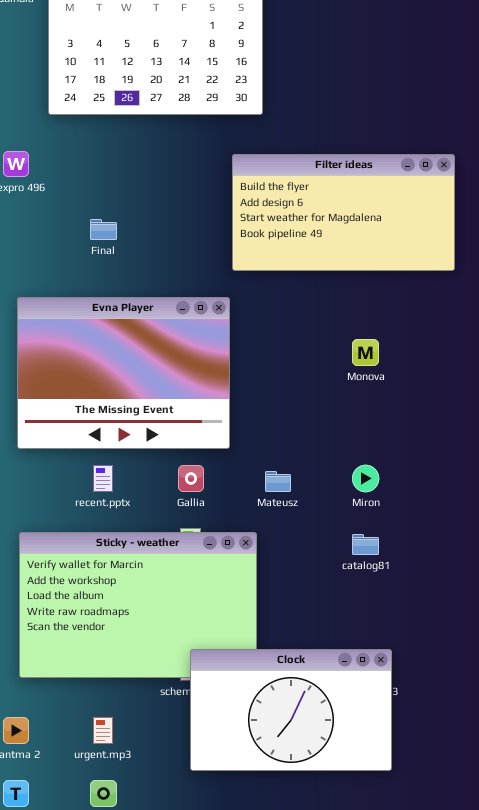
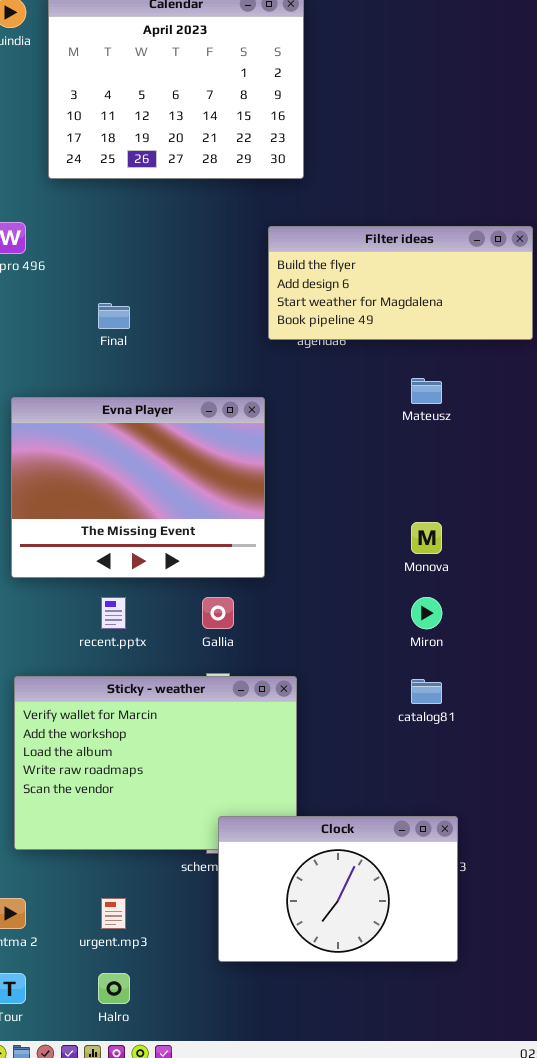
Filter ideas: [232,154,455,271] -> [268,226,533,340], resized
Monova: [352,339,379,366] -> [411,522,442,554], moved
Mateusz: [265,471,291,492] -> [411,378,442,404], moved

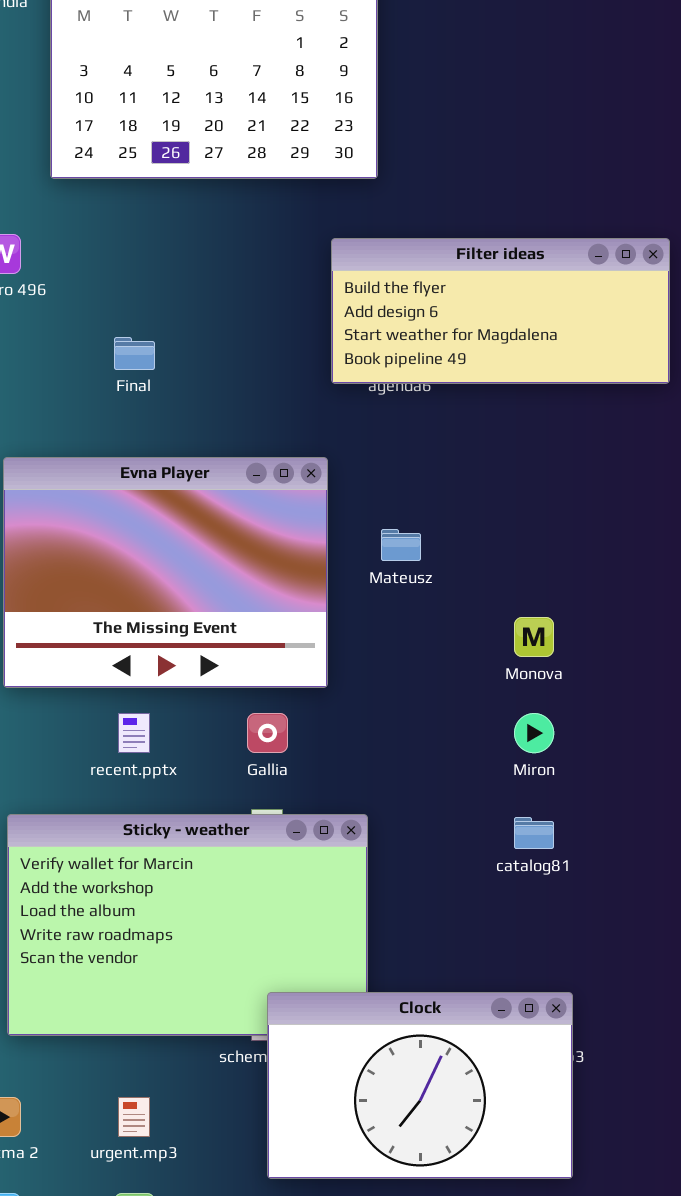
Mateusz: [411,378,442,404] -> [381,529,421,561], moved

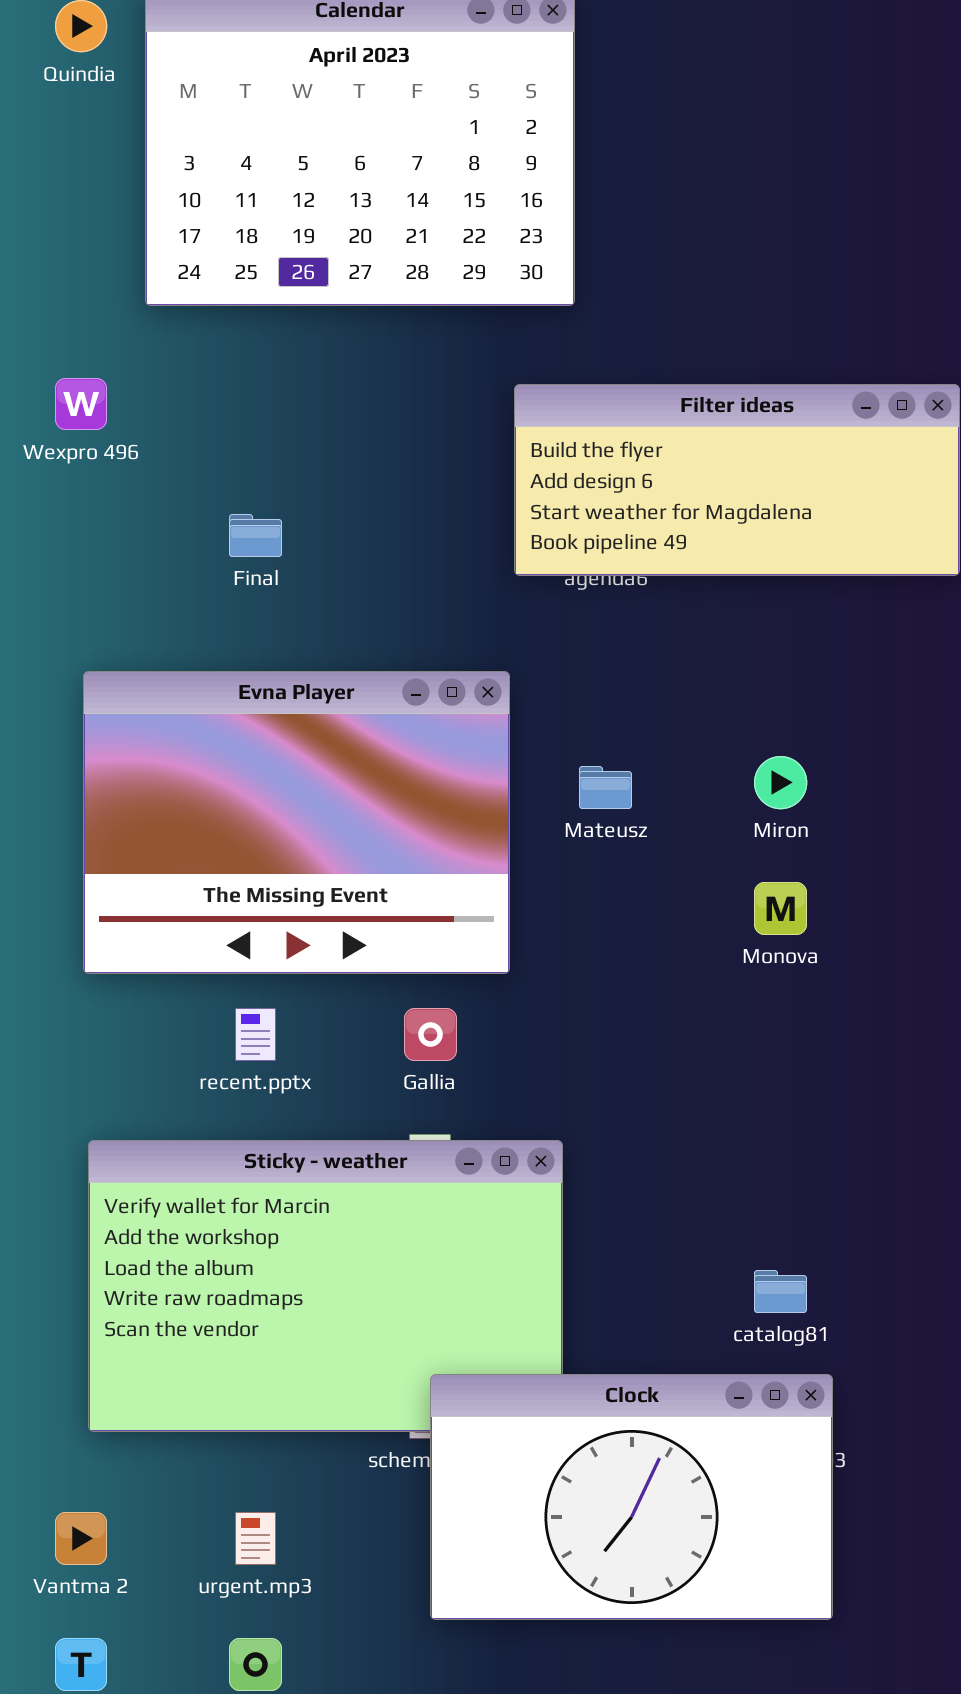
Miron: [514,713,554,753] -> [754,756,807,809], moved
catalog81: [514,817,554,849] -> [754,1270,807,1313], moved

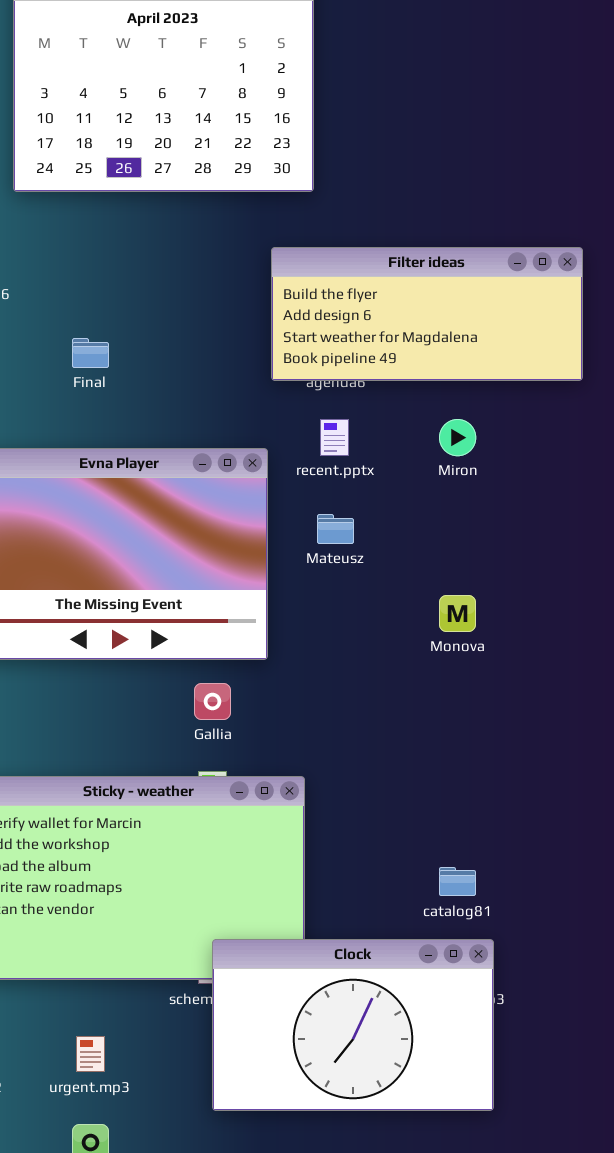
Miron: [754,756,807,809] -> [439,419,476,456], moved
recent.pptx: [235,1008,276,1061] -> [320,419,349,456], moved

